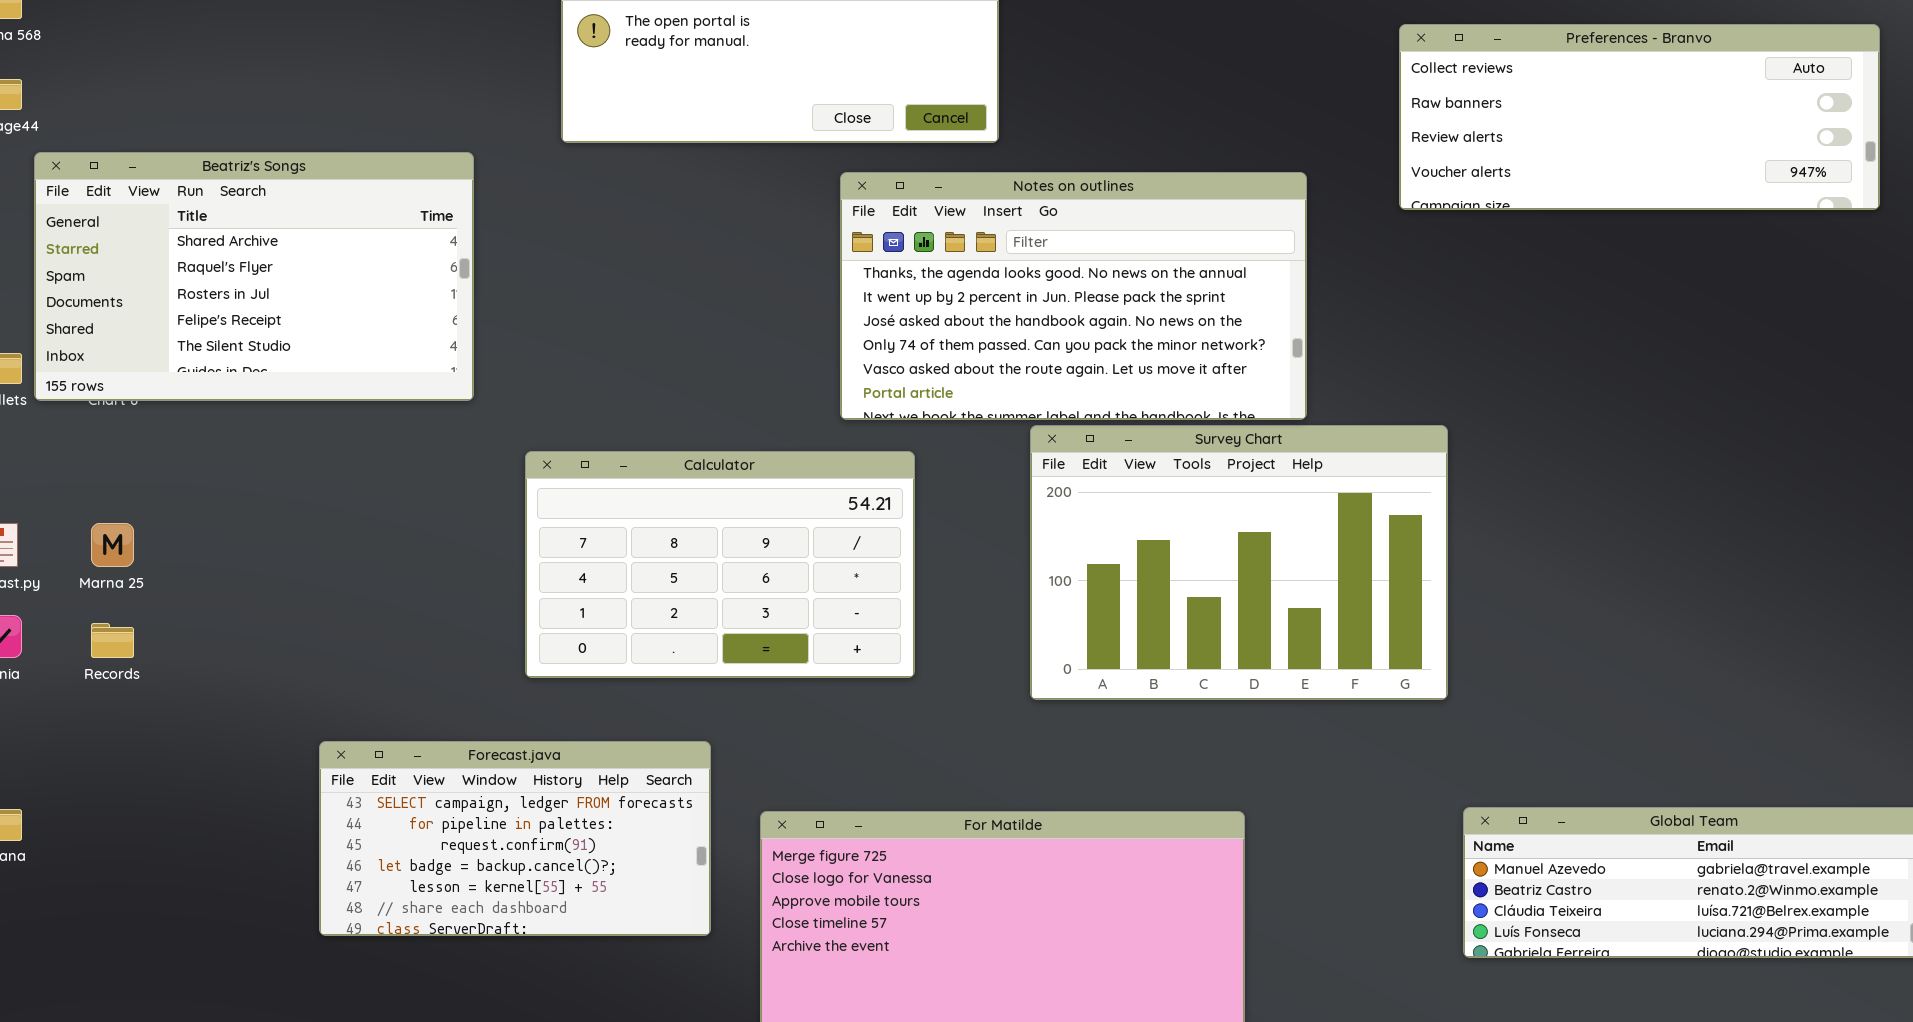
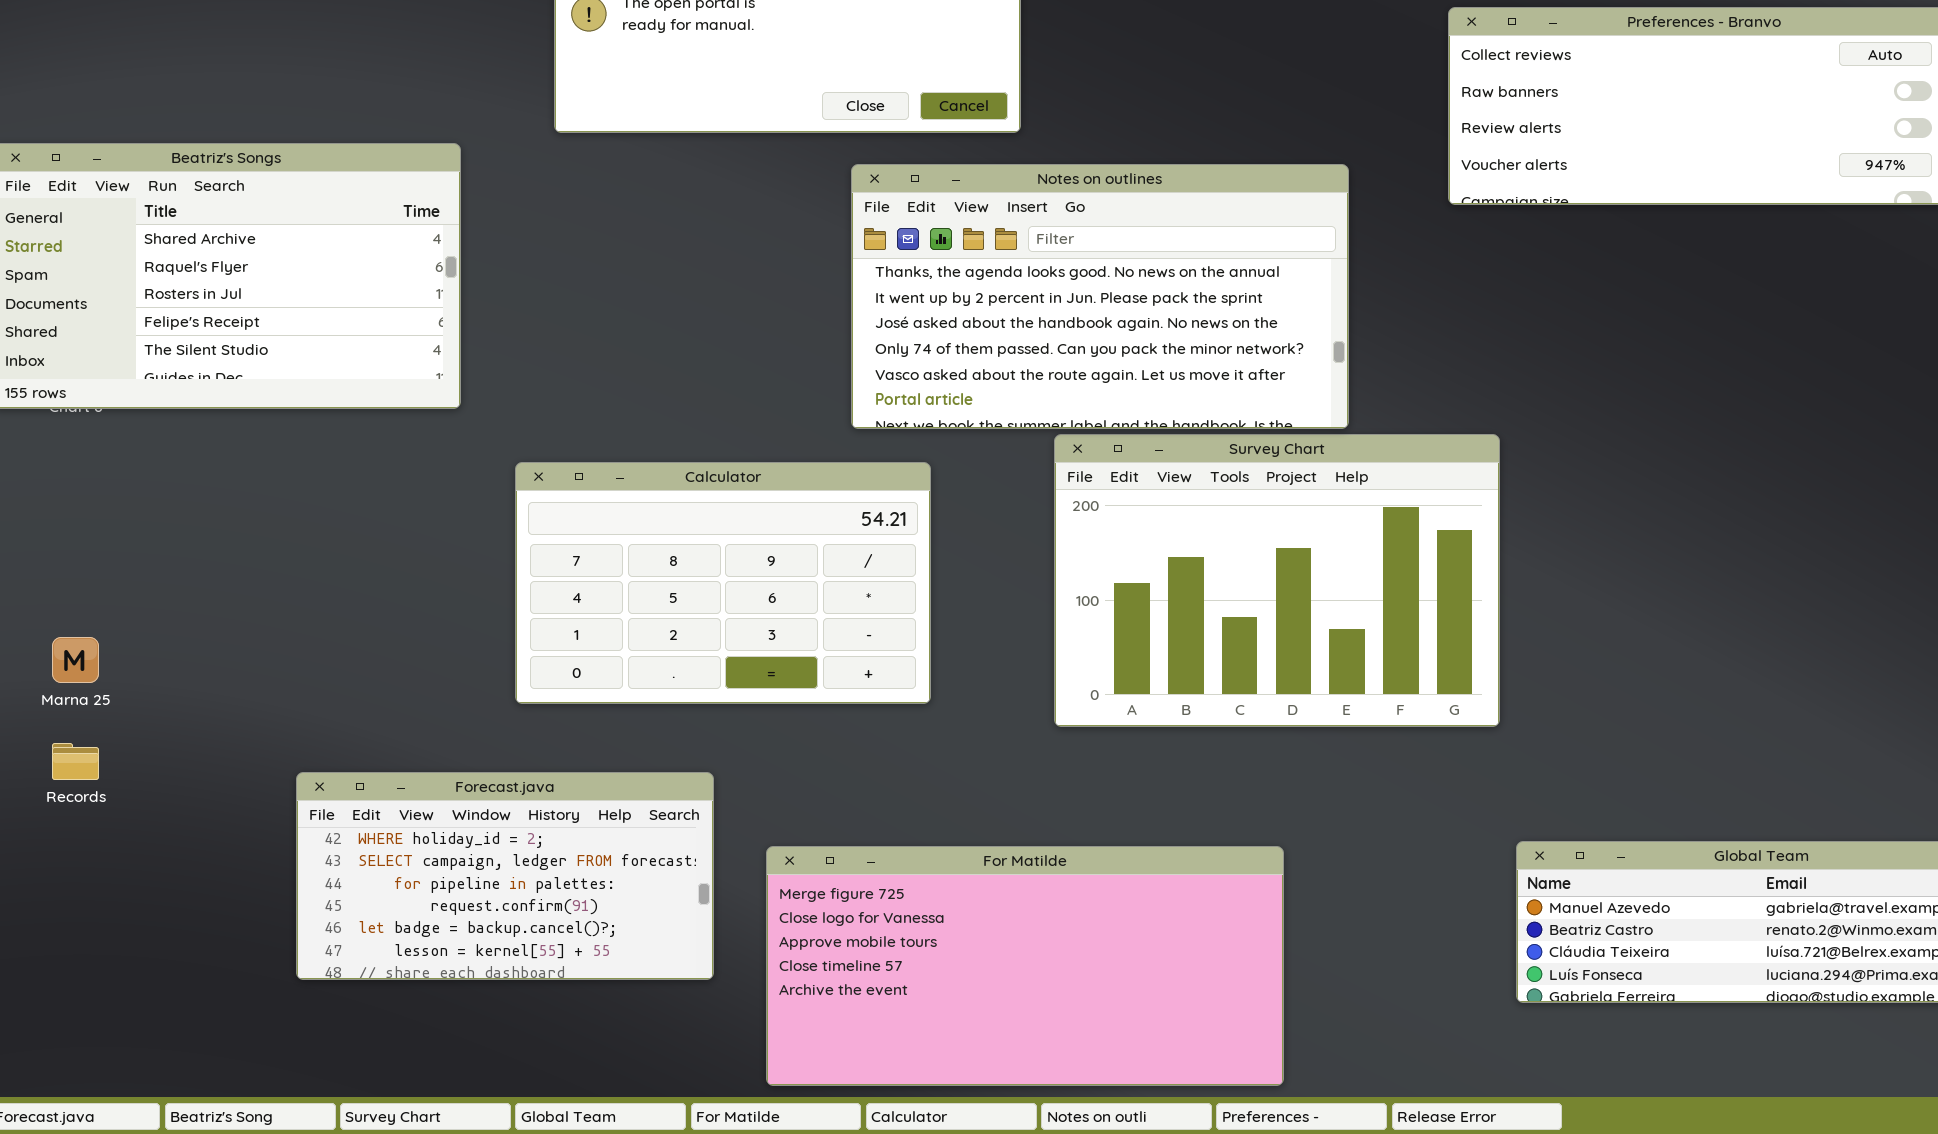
Marna 25: [91,523,134,567] -> [52,637,99,683], moved
Records: [91,623,134,658] -> [52,743,99,780], moved
Forecast.java: [319,741,711,936] -> [296,772,714,980], scrolled up 1 row

